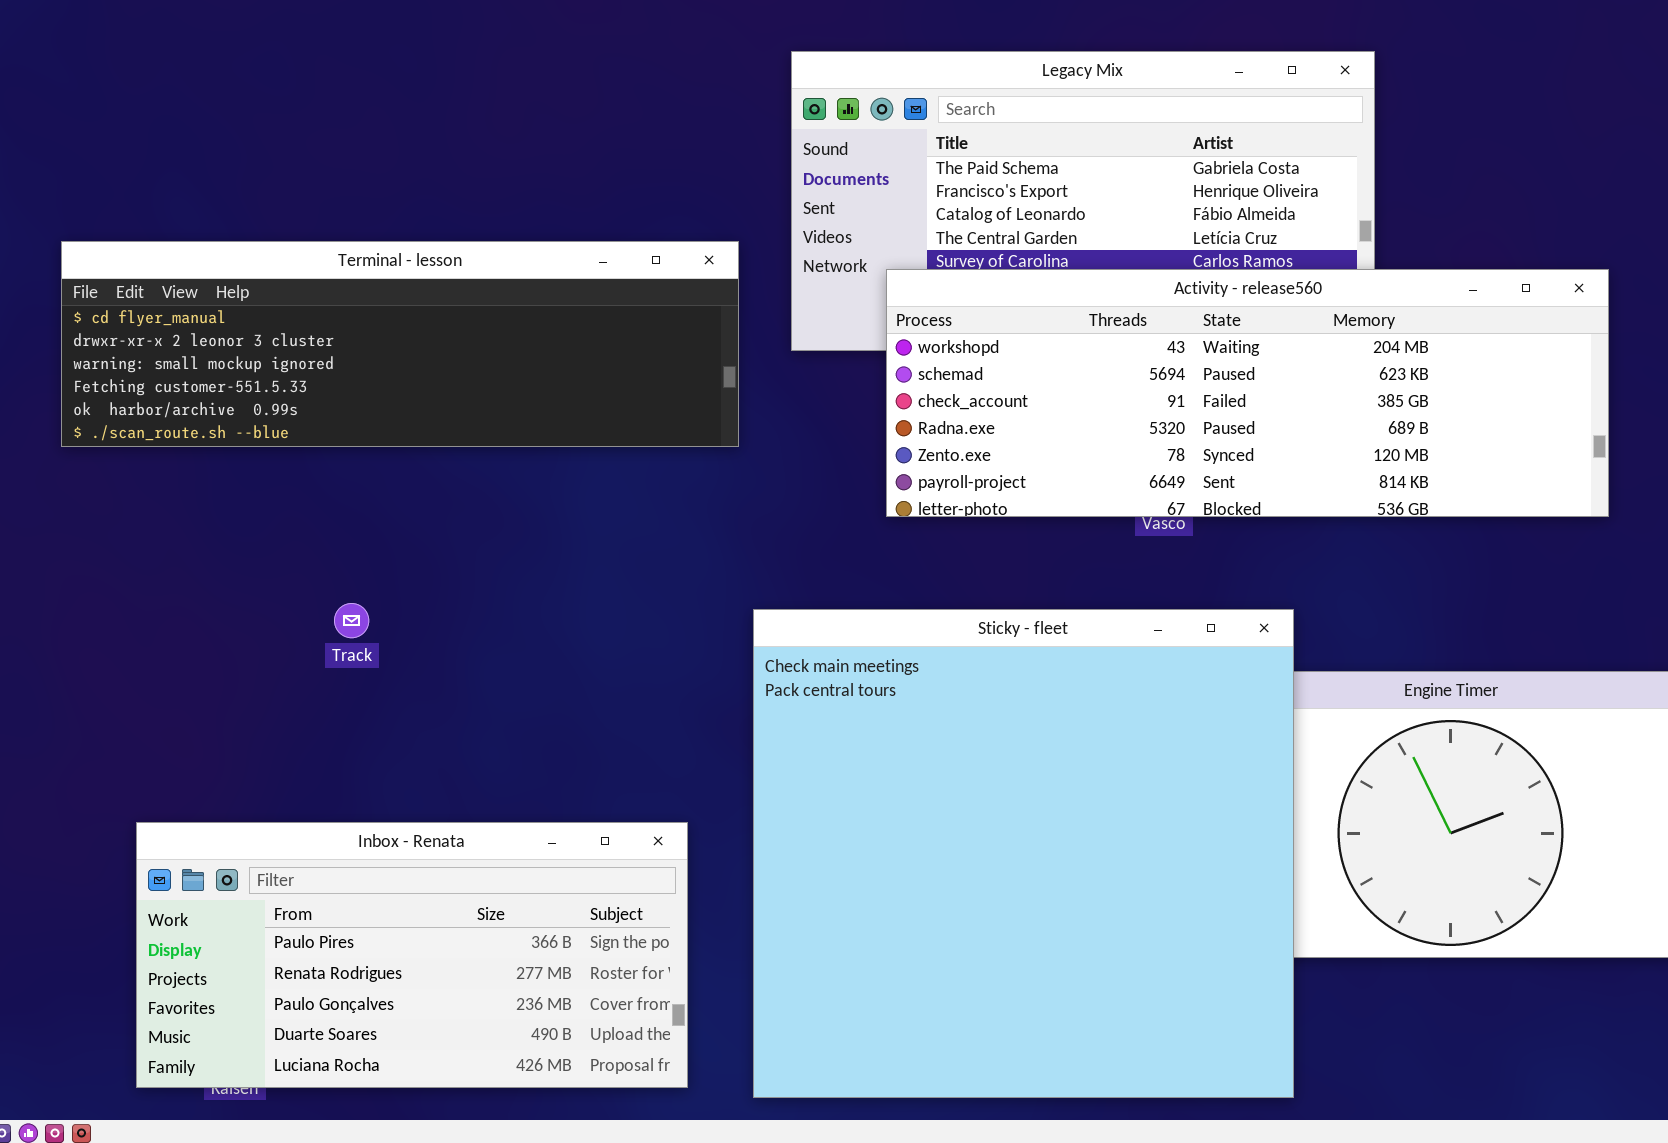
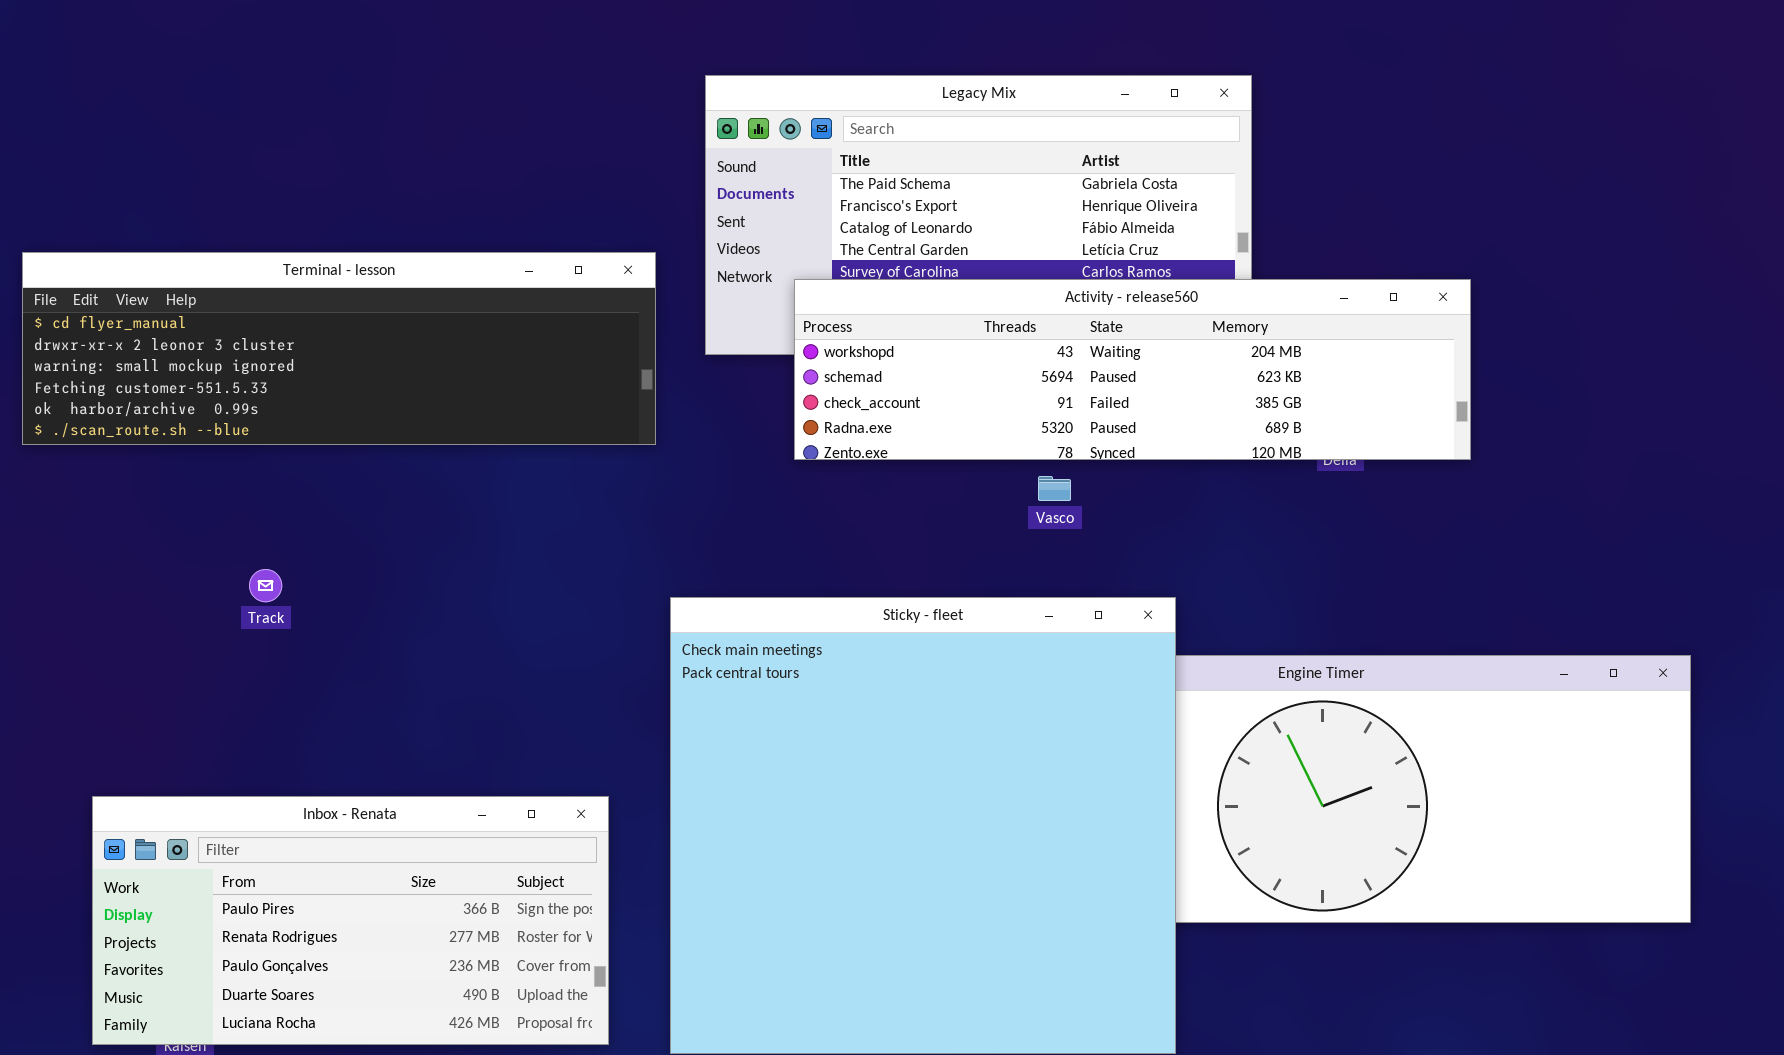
Activity - release560: [886,269,1609,517] -> [794,279,1471,460], resized
Track: [334,603,369,638] -> [249,569,282,602], moved

